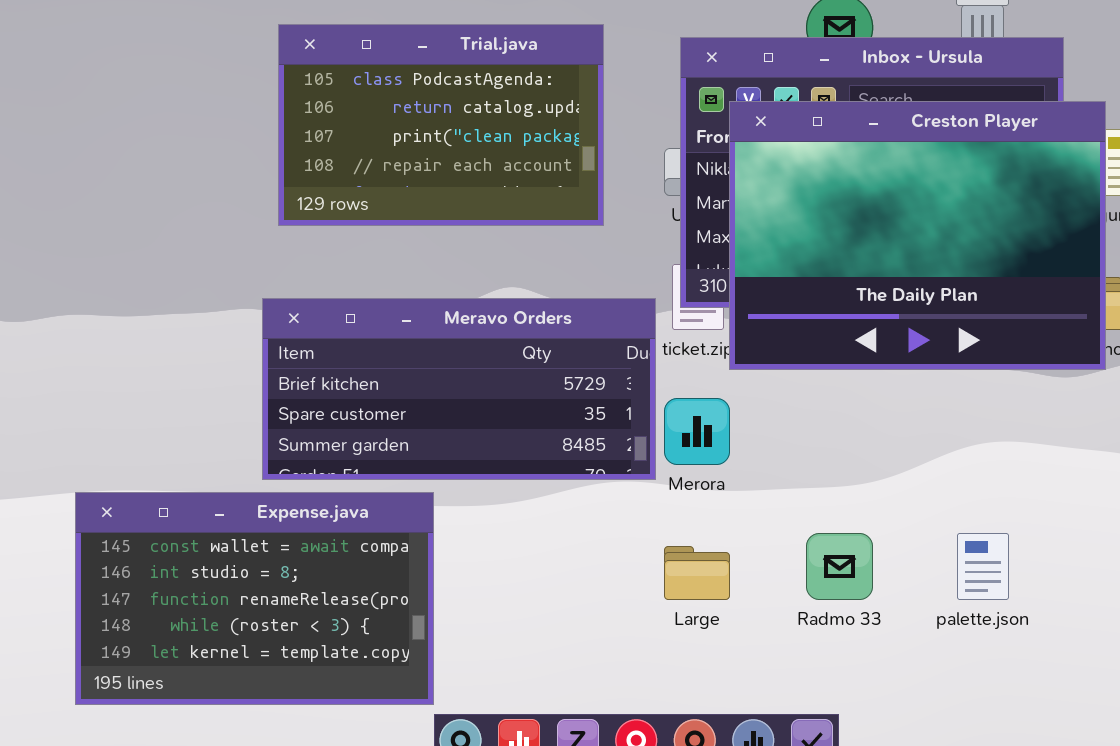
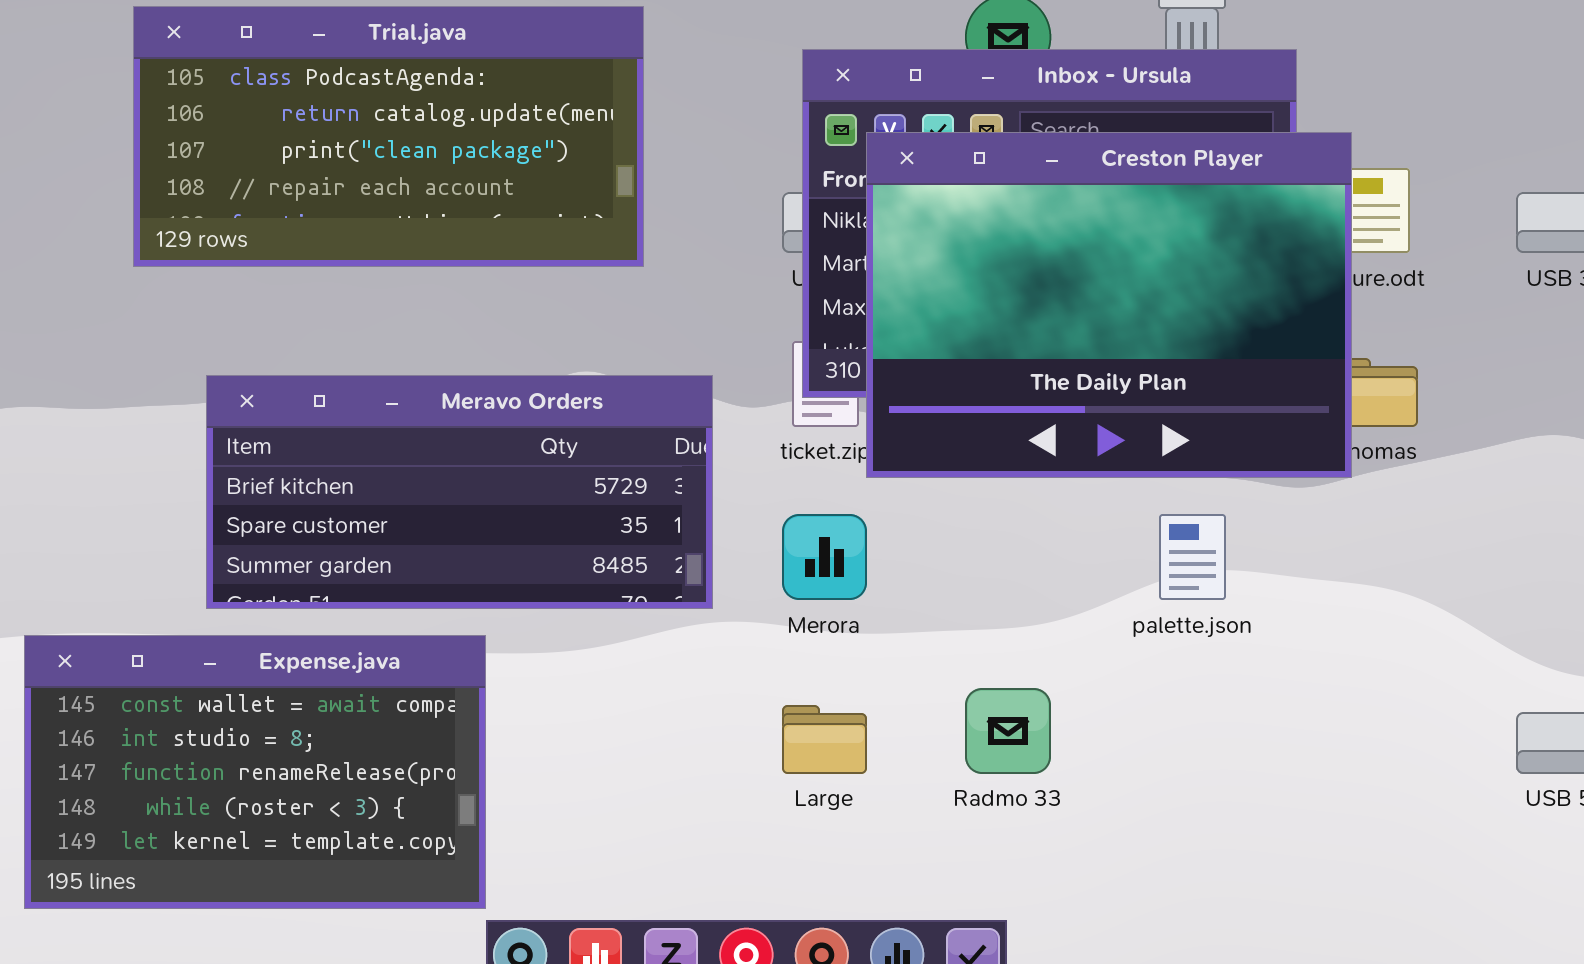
Trial.java: [278,24,604,226] -> [133,6,644,267], moved, resized
Meravo Orders: [262,298,656,480] -> [206,375,713,609], moved
palette.json: [957,533,1009,600] -> [1159,514,1226,600], moved

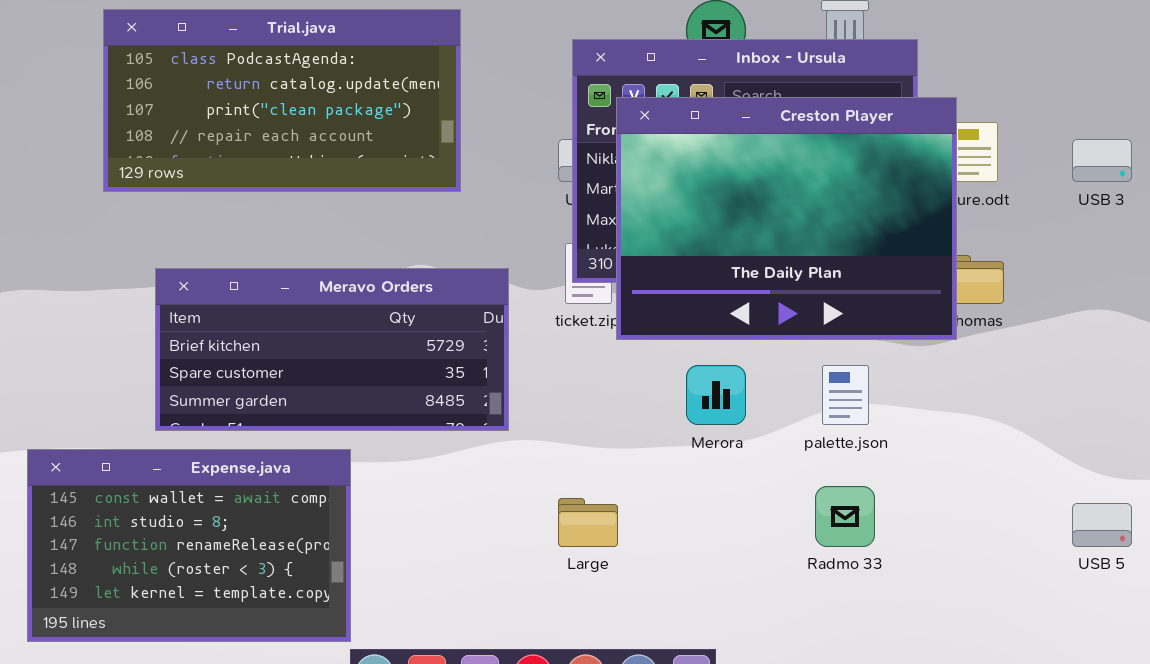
Merora: [782,514,867,600] -> [686,365,746,425], moved
Radmo 33: [965,688,1051,774] -> [815,486,875,547], moved

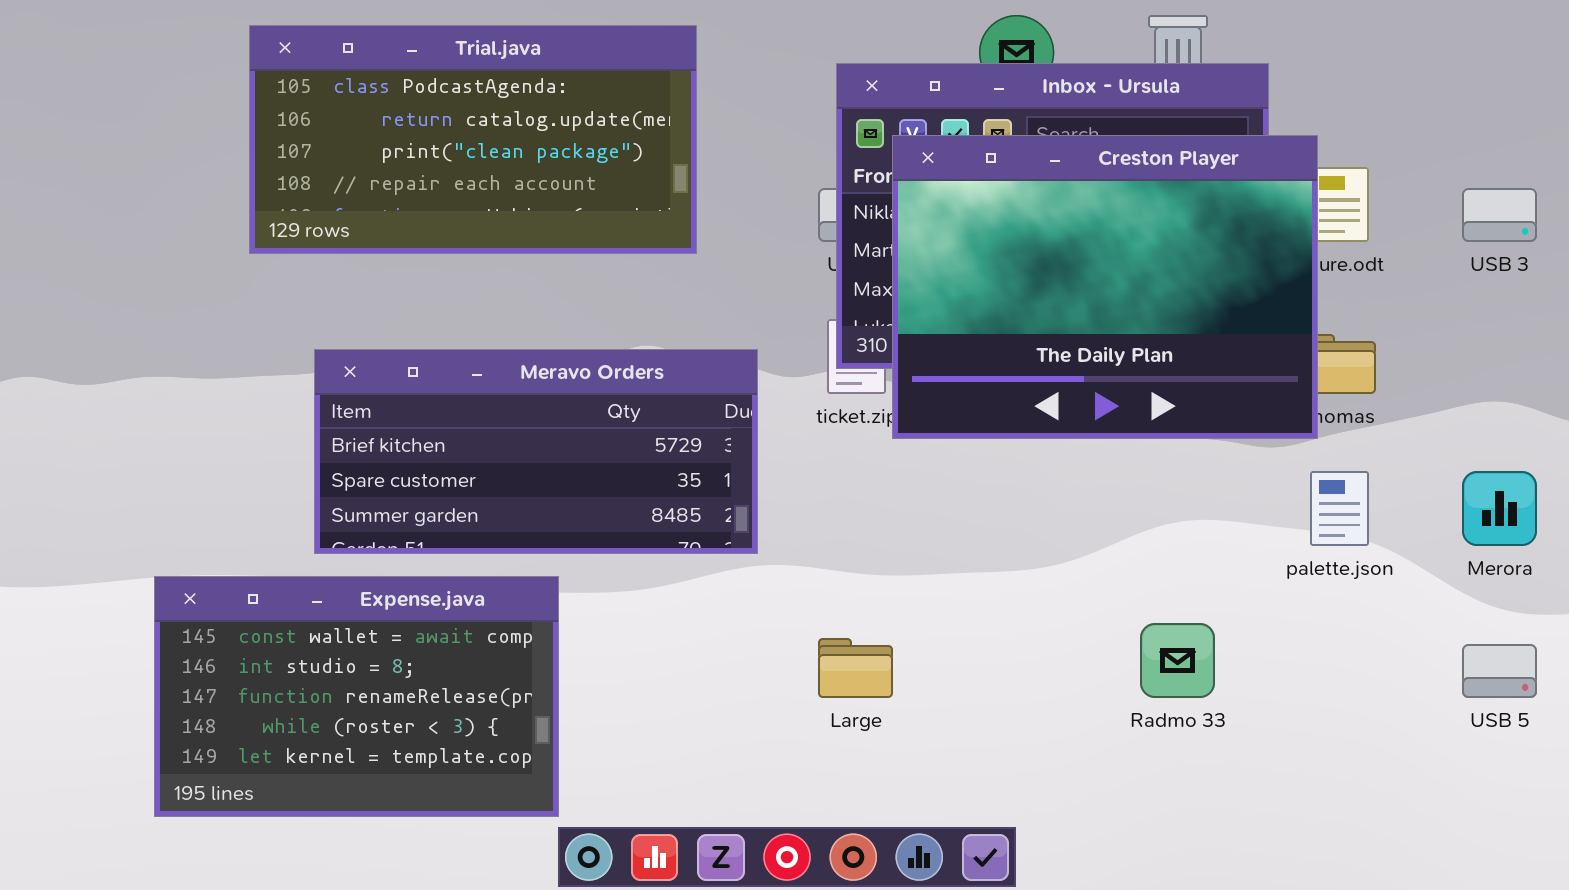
Merora: [686,365,746,425] -> [1462,471,1537,546], moved
palette.json: [822,365,869,425] -> [1310,471,1369,546], moved

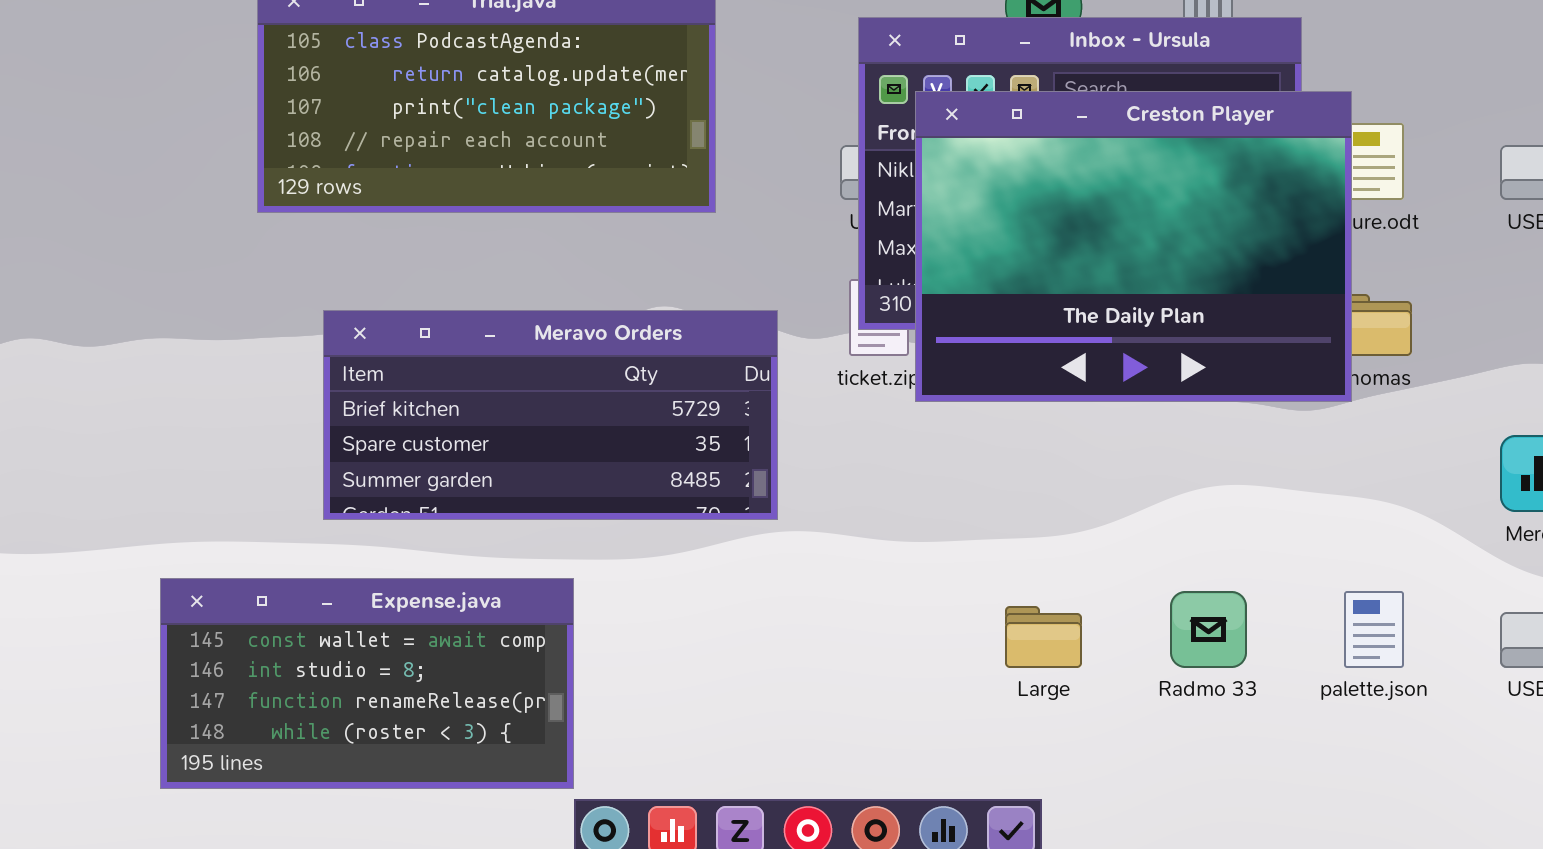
palette.json: [1310,471,1369,546] -> [1344,591,1404,668], moved
Expense.java: [154,576,559,817] -> [160,578,574,789], resized
Large: [818,638,893,698] -> [1005,606,1082,668], moved

